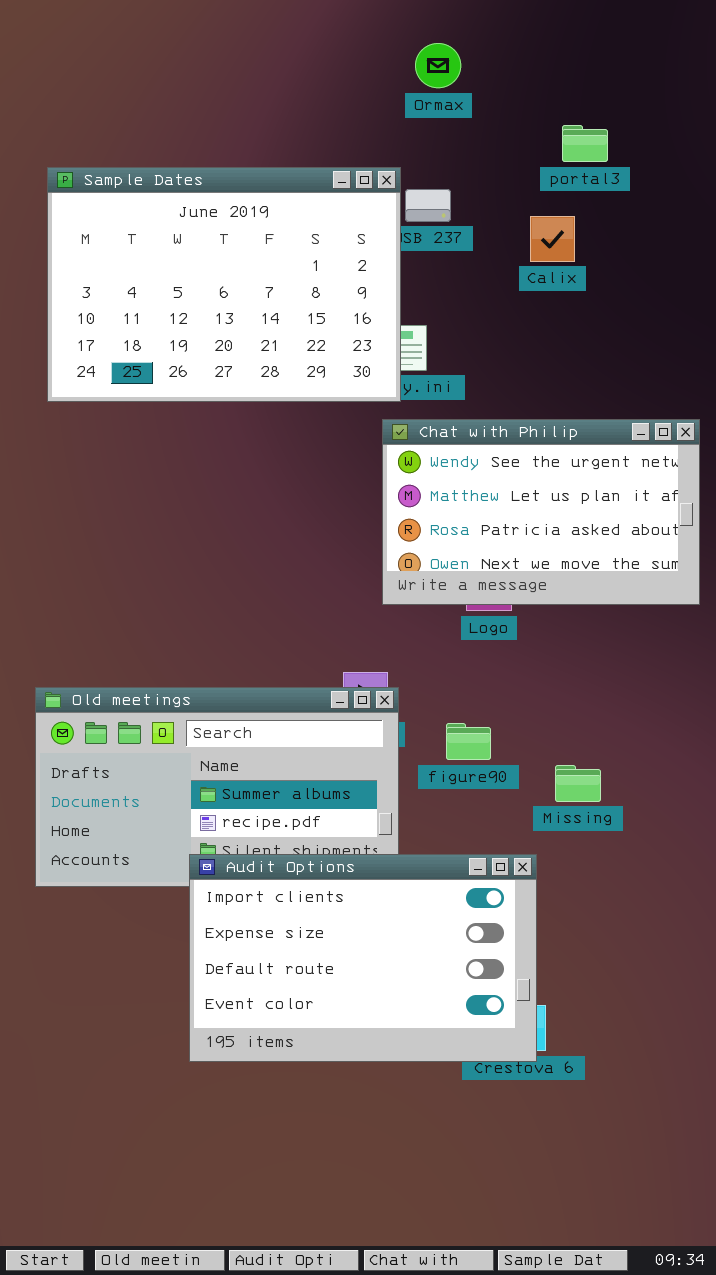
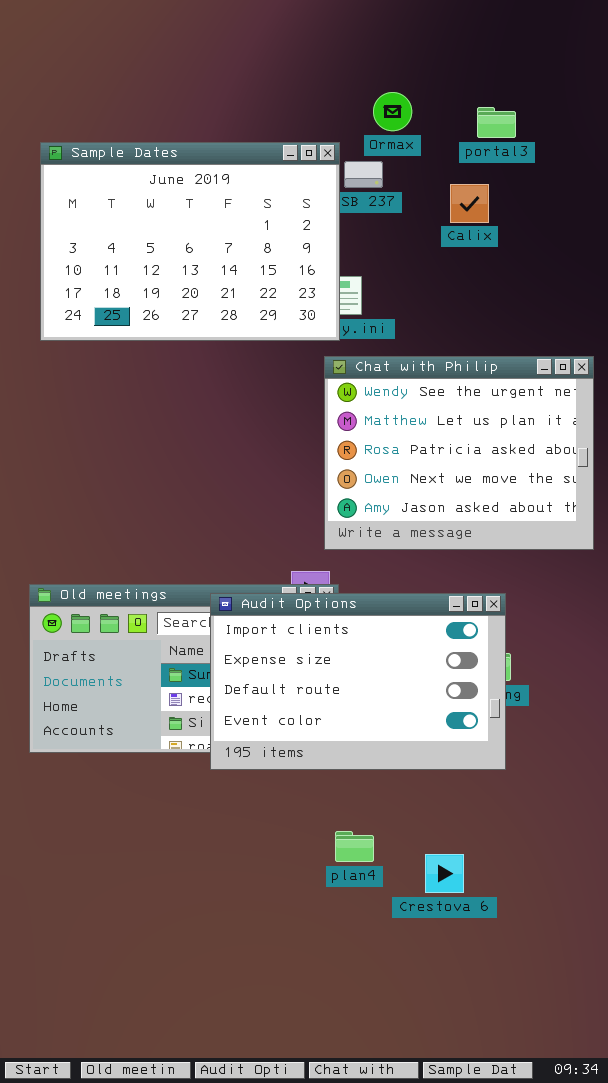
Ormax: [415,43,461,88] -> [373,92,412,131], moved
Chat with Philip: [382,419,700,605] -> [324,356,594,550], resized
Audit Options: [189,854,537,1062] -> [210,593,506,770], moved

